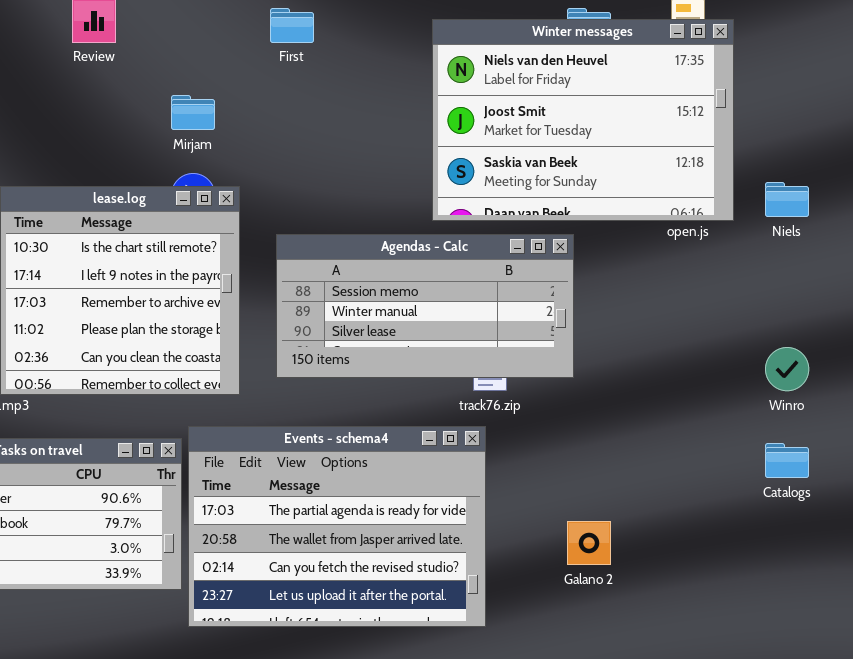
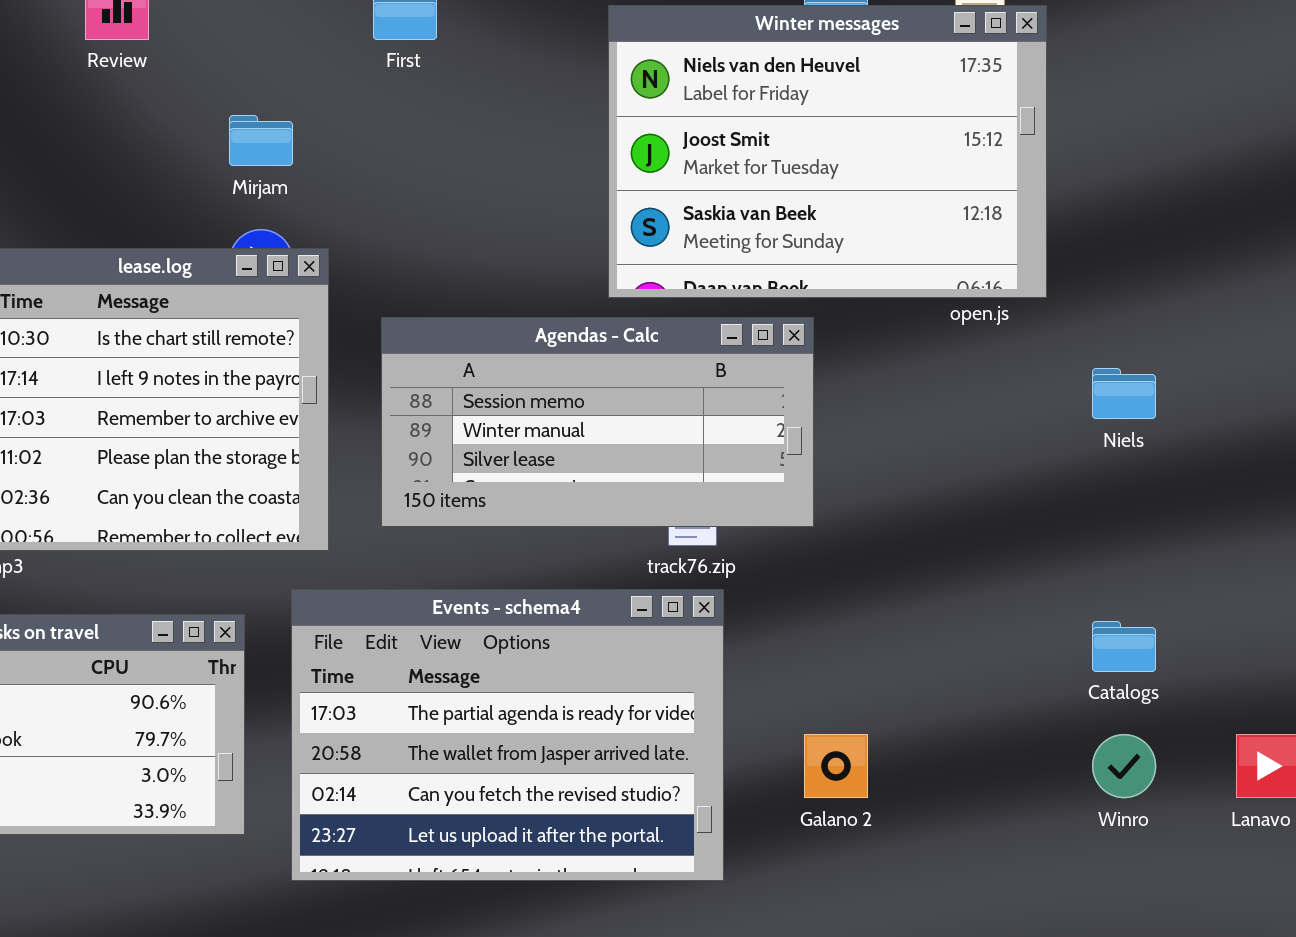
Niels: [765,182,809,217] -> [1092,368,1156,419], moved
Winro: [765,347,809,391] -> [1092,734,1156,798], moved
Events - schema4: [188,426,486,627] -> [291,589,724,881], moved

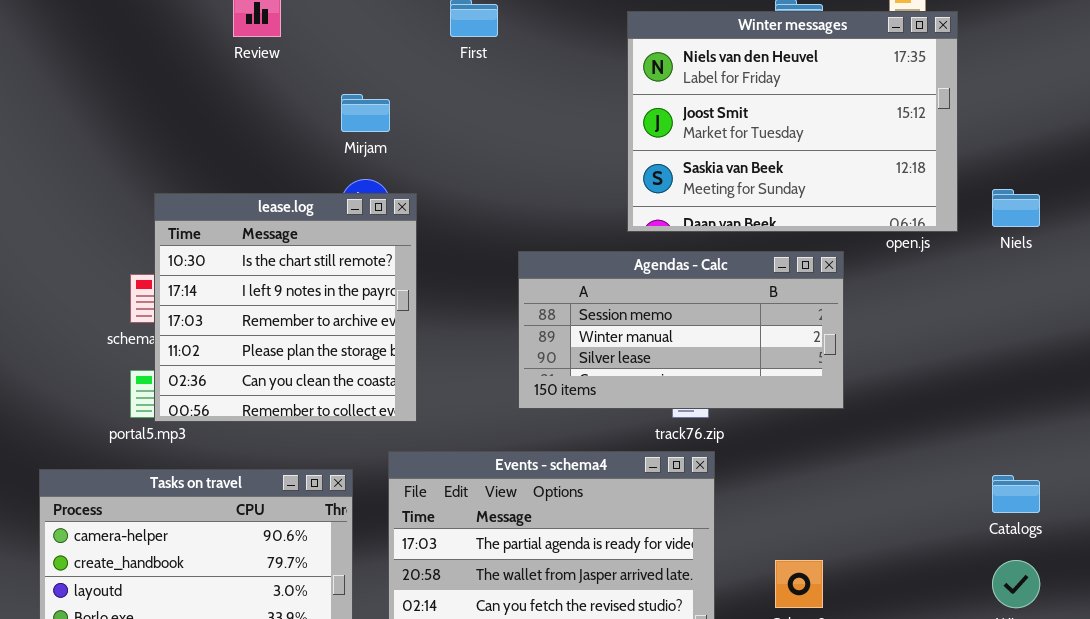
Agendas - Calc: [381,317,814,527] -> [518,251,844,409], moved
Niels: [1092,368,1156,419] -> [992,189,1040,227], moved

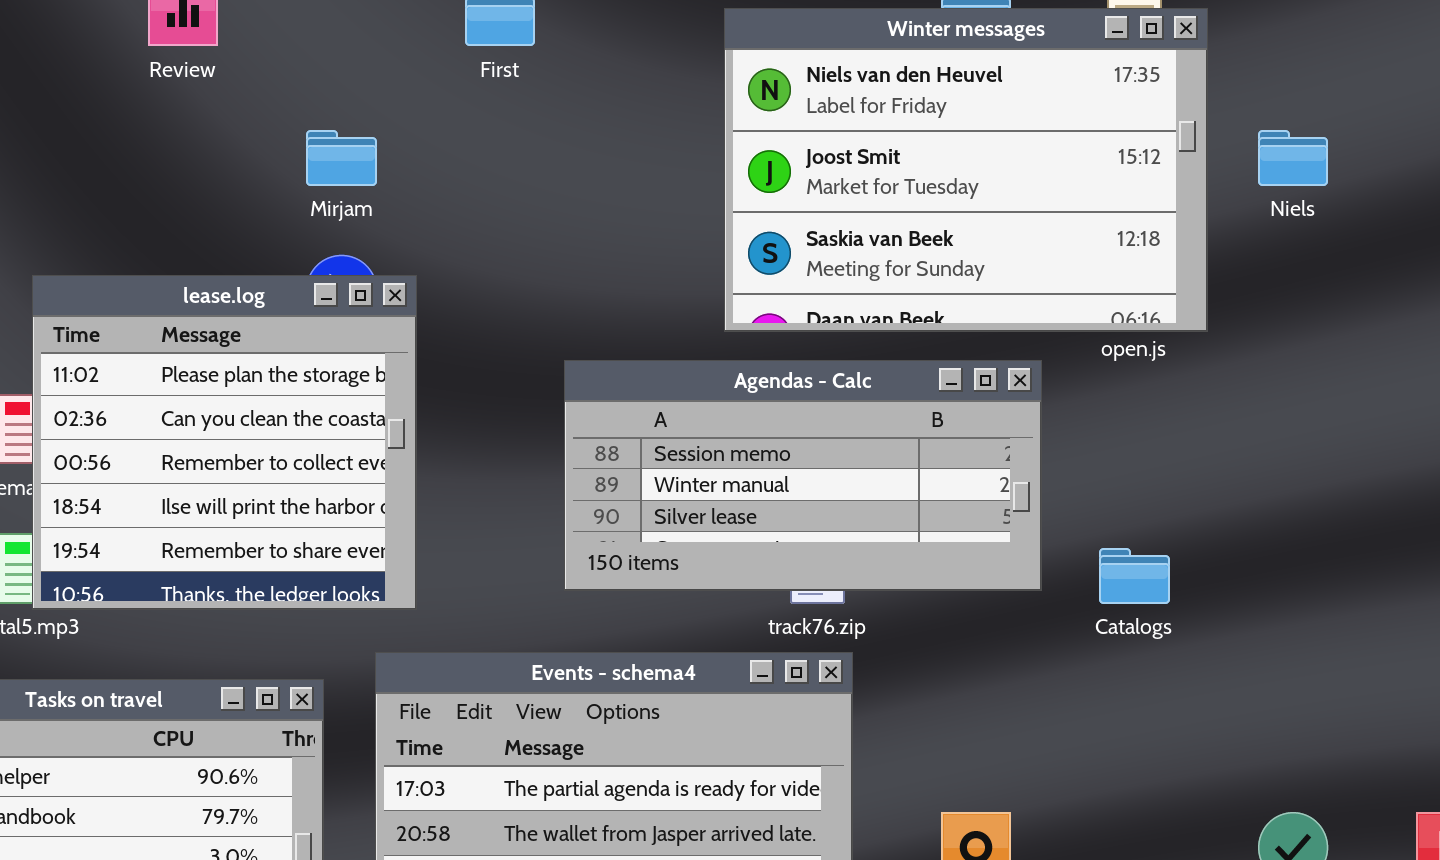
Niels: [992,189,1040,227] -> [1258,130,1328,186], moved
lease.log: [154,193,417,422] -> [32,275,417,610], scrolled down 3 rows
Catalogs: [992,475,1040,513] -> [1099,548,1170,604], moved

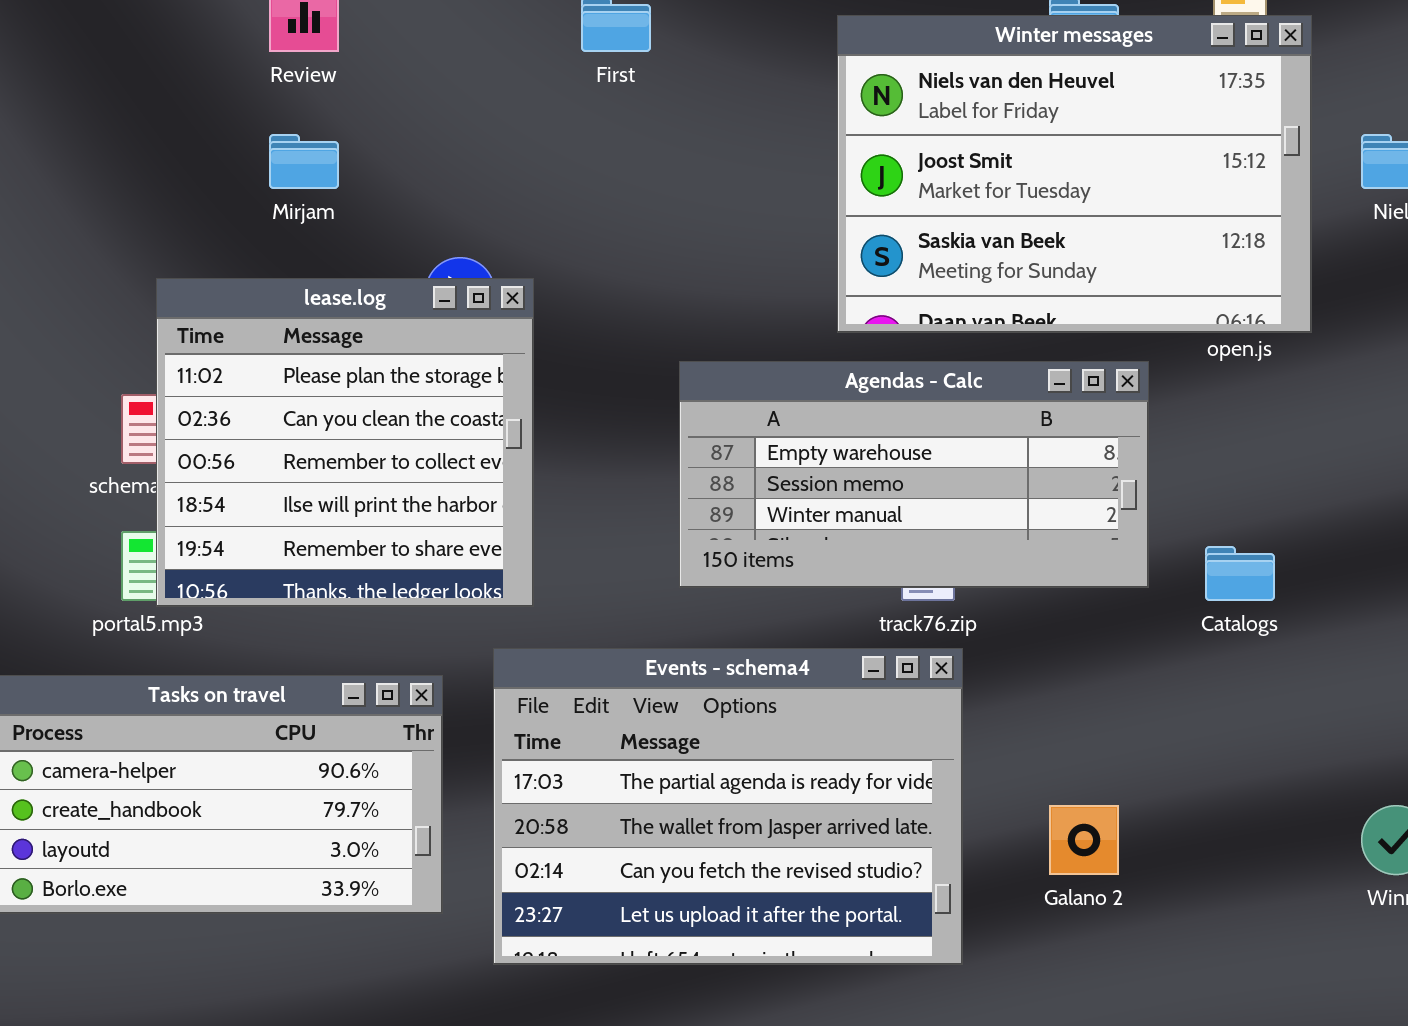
Mirjam: [306,130,377,186] -> [269,134,339,189], moved
Agendas - Calc: [564,360,1042,591] -> [679,361,1149,588], scrolled up 1 row

